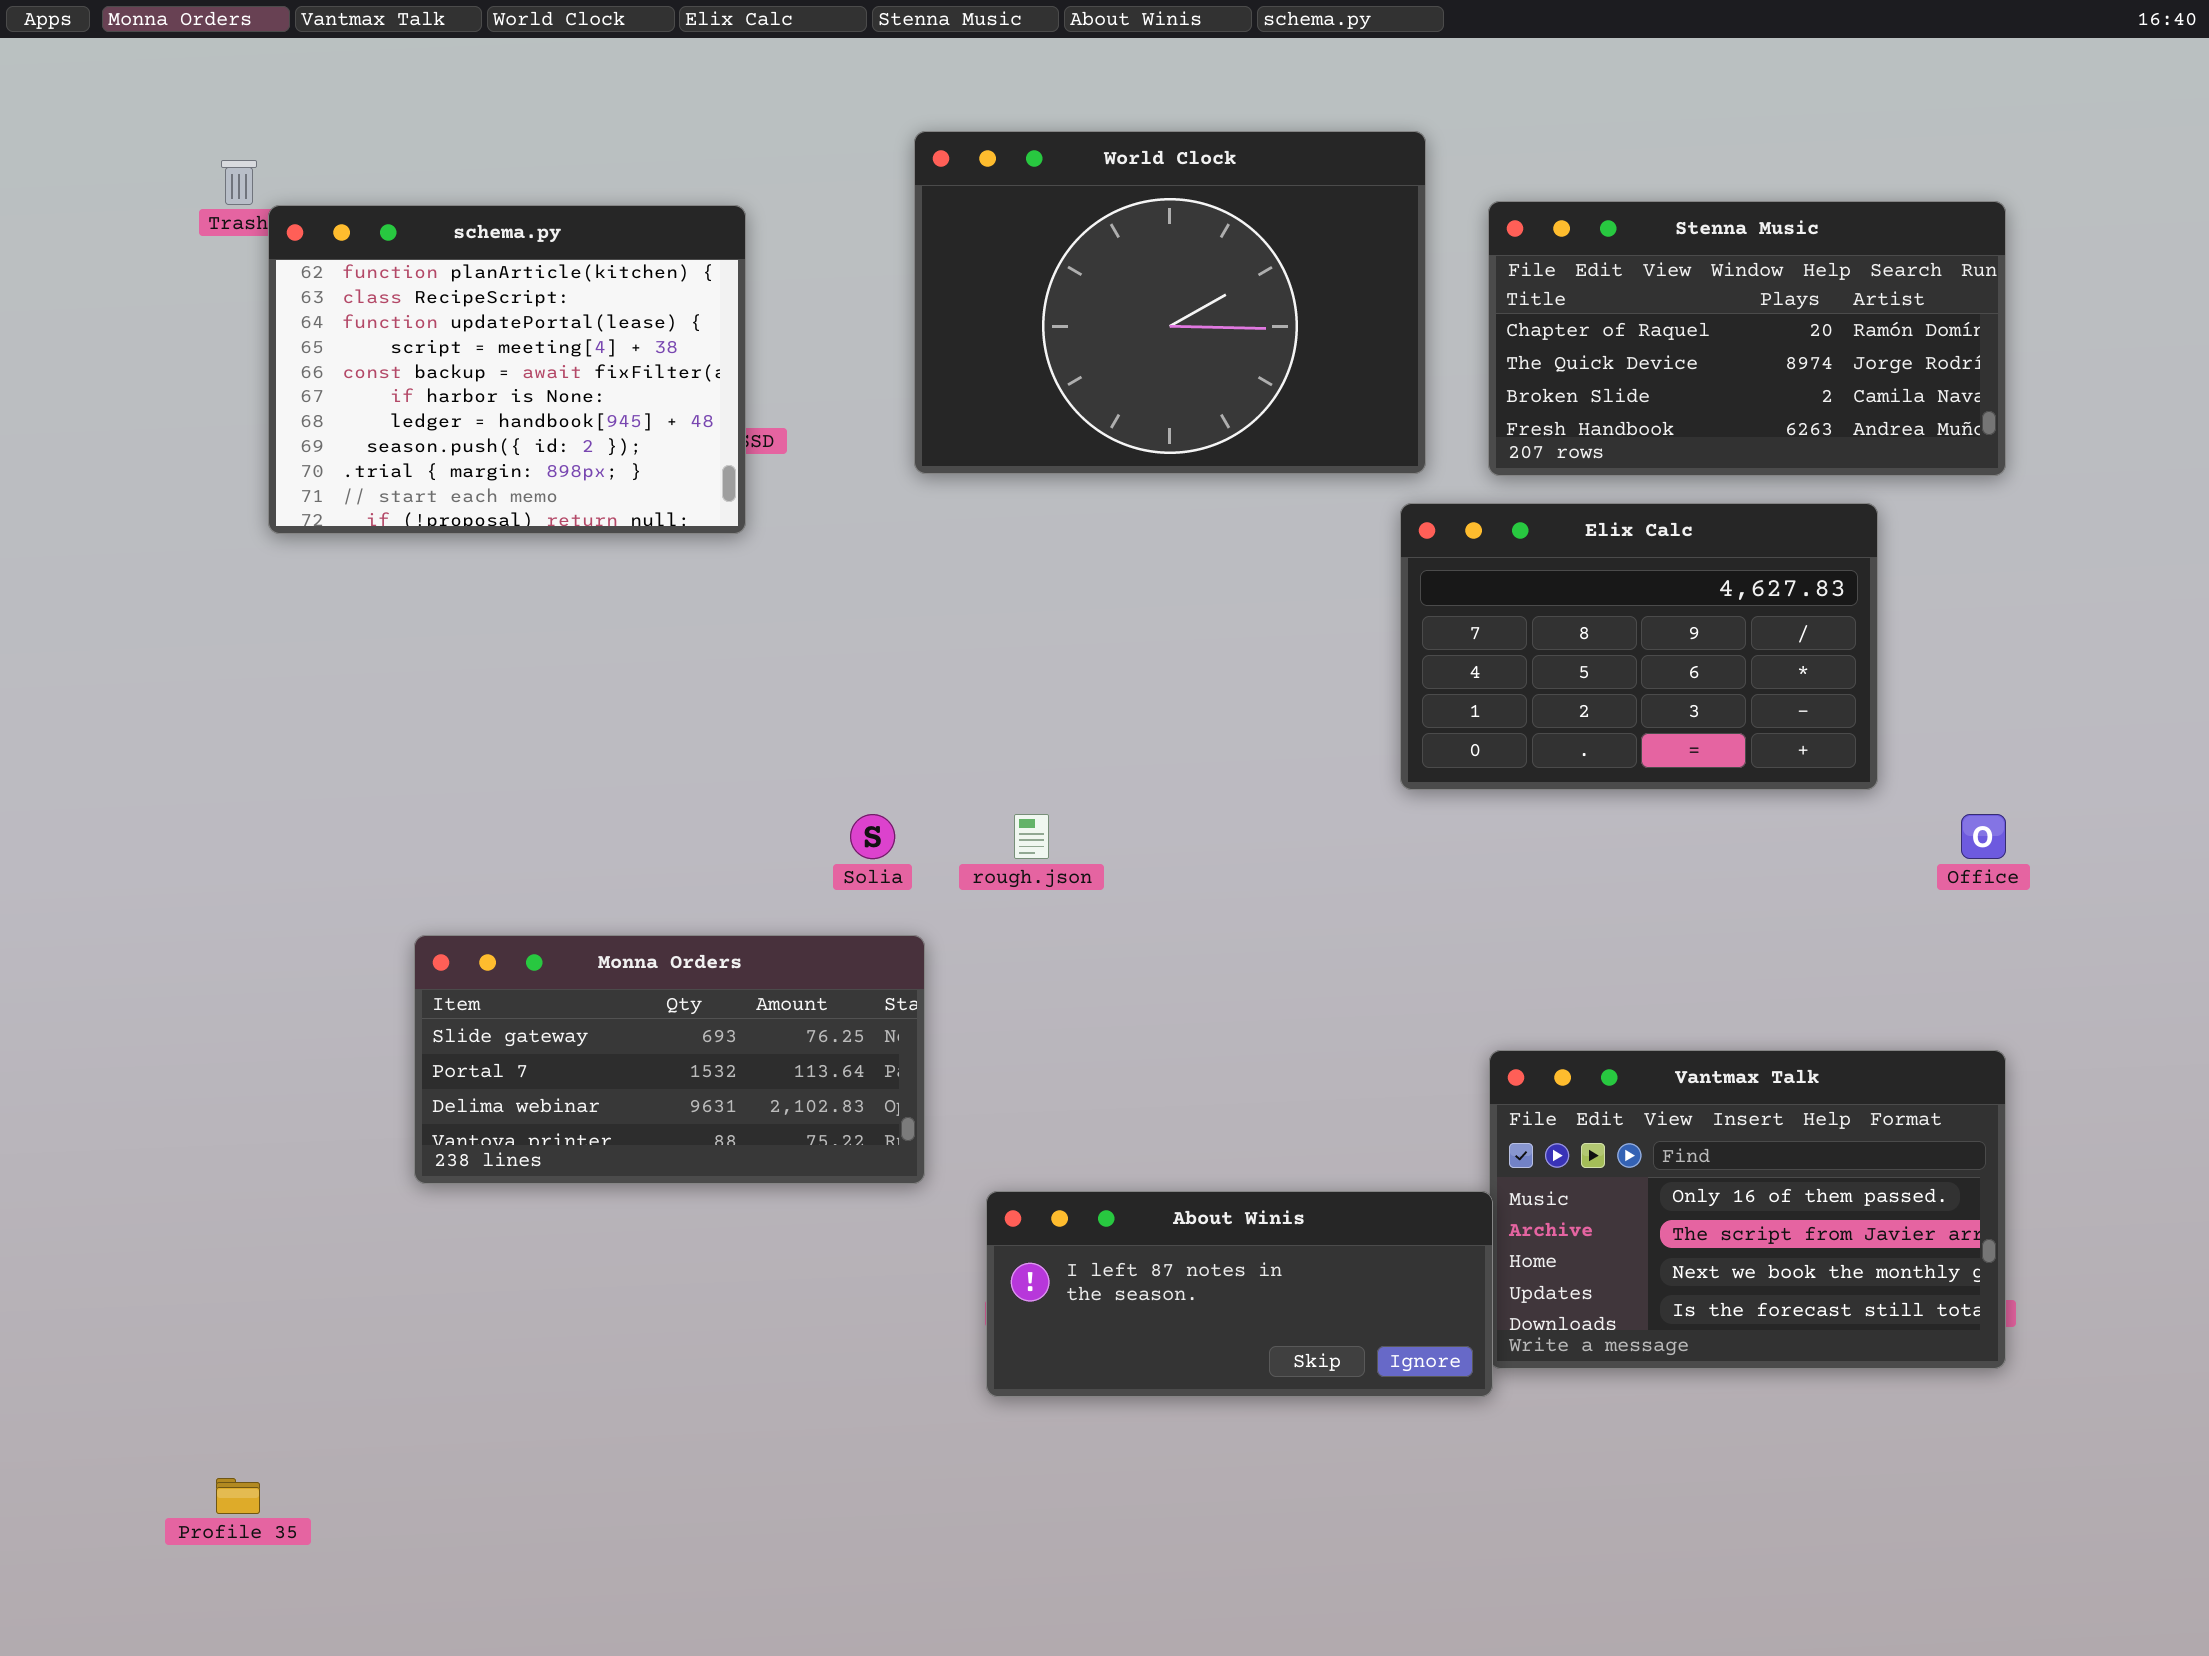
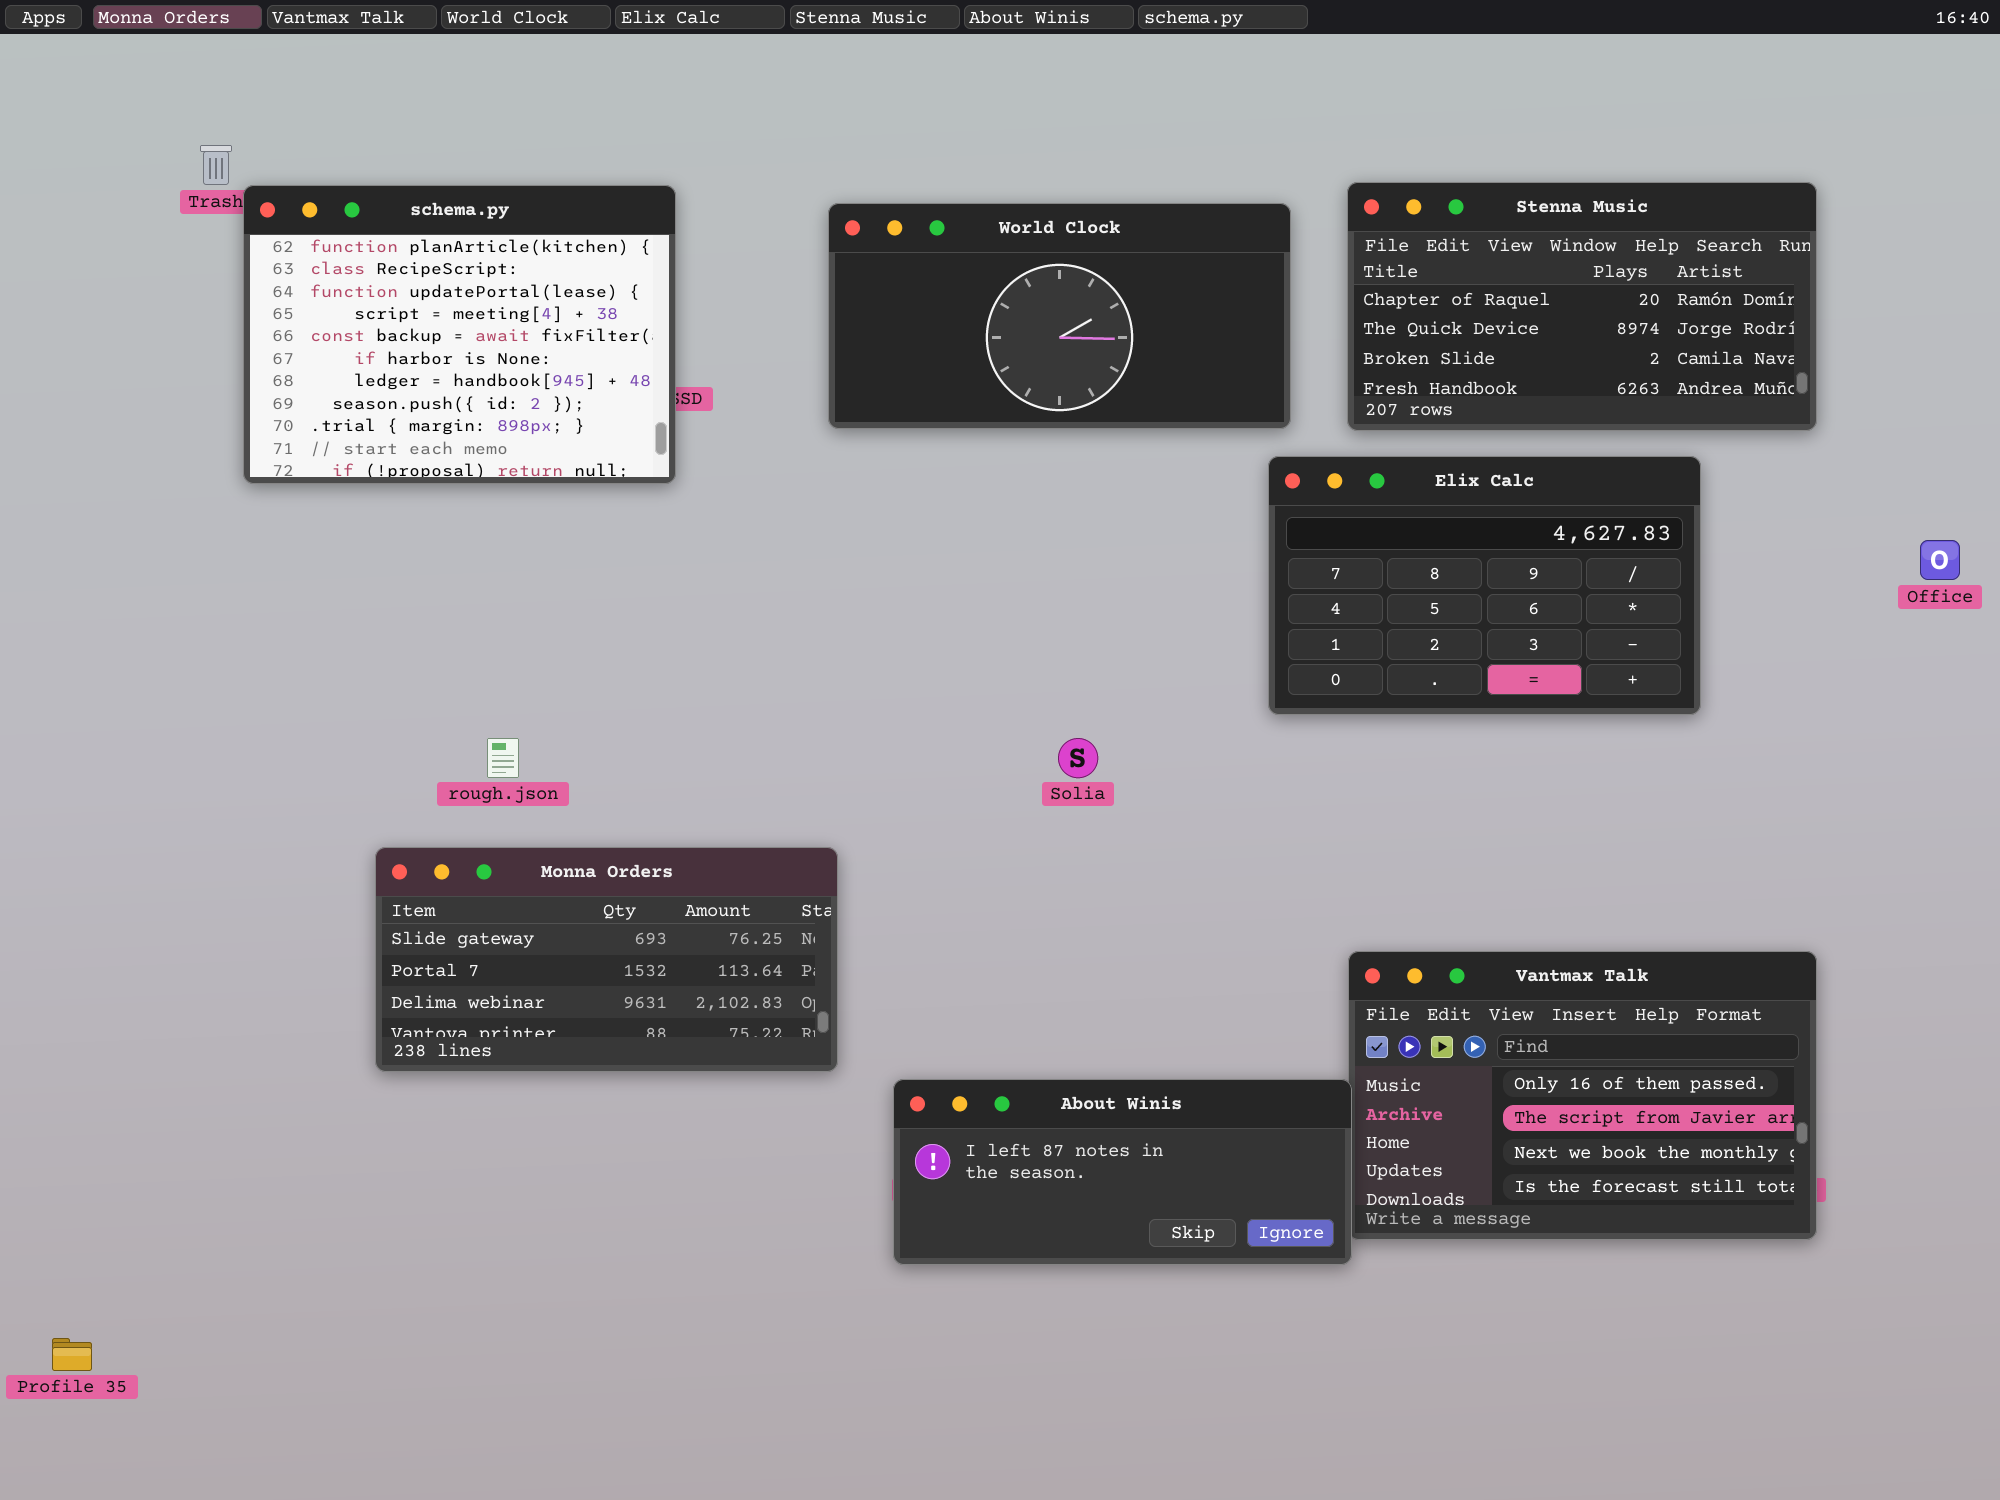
World Clock: [914,131,1426,474] -> [828,203,1291,429], resized
Solia: [850,814,895,859] -> [1058,738,1098,778], moved
rough.json: [1014,814,1049,859] -> [487,738,519,778], moved
Office: [1961,814,2006,859] -> [1920,540,1960,580], moved
Profile 35: [216,1478,260,1514] -> [52,1338,92,1371], moved

